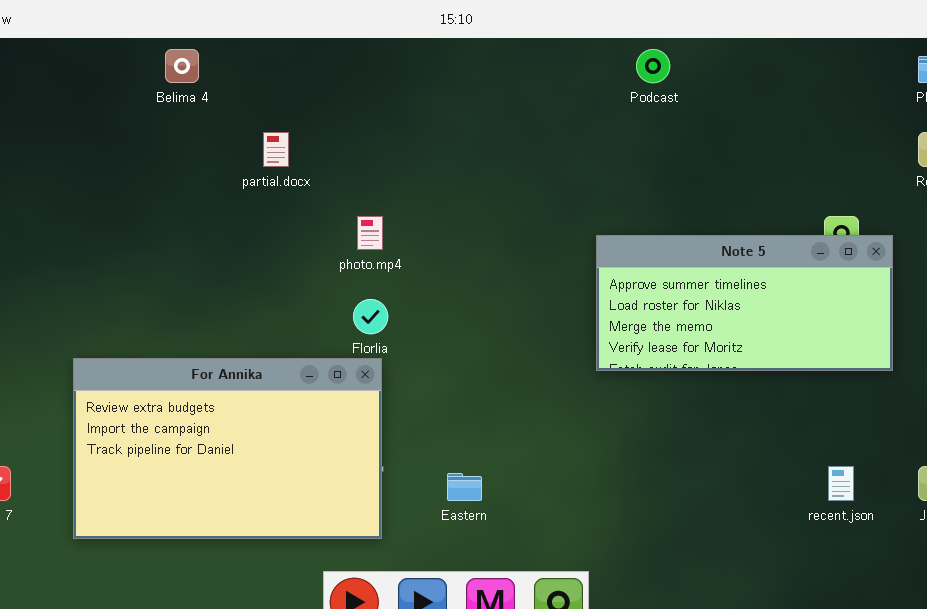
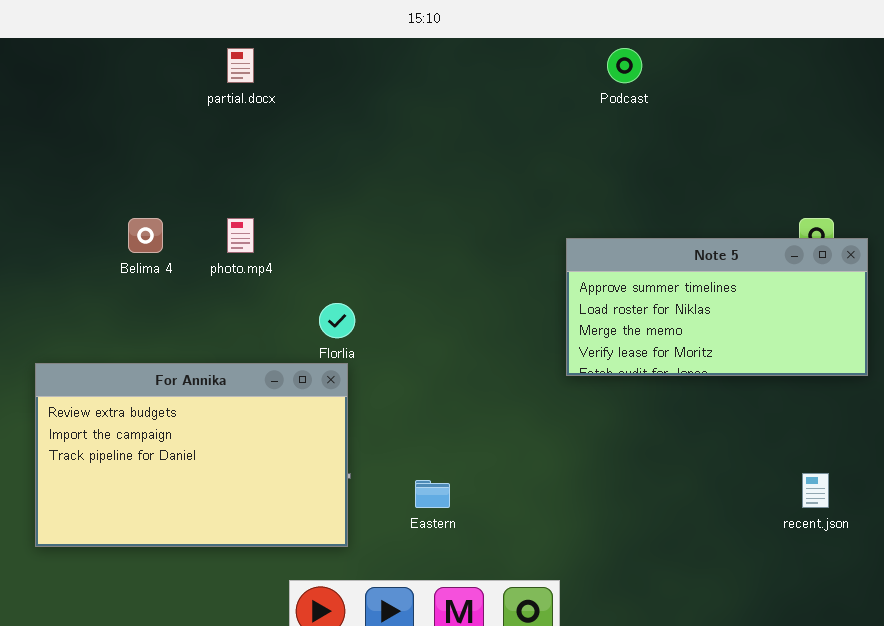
Belima 4: [165,49,199,83] -> [128,218,163,253], moved
partial.docx: [263,132,289,167] -> [227,48,254,83], moved
photo.mp4: [357,216,383,250] -> [227,218,254,253], moved

